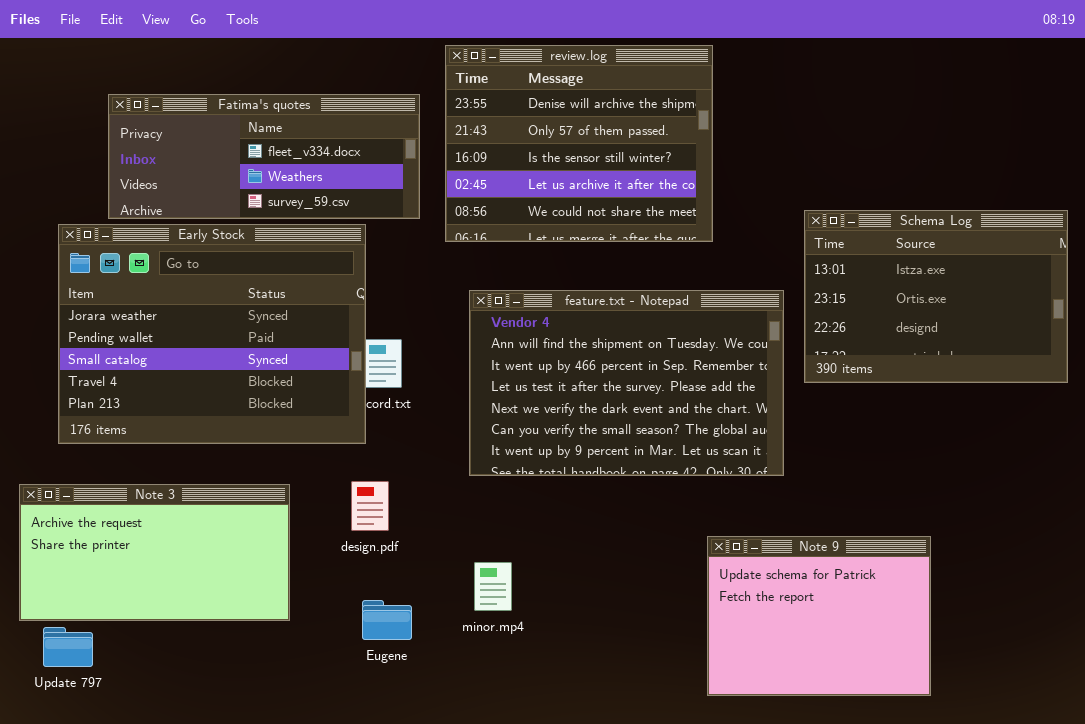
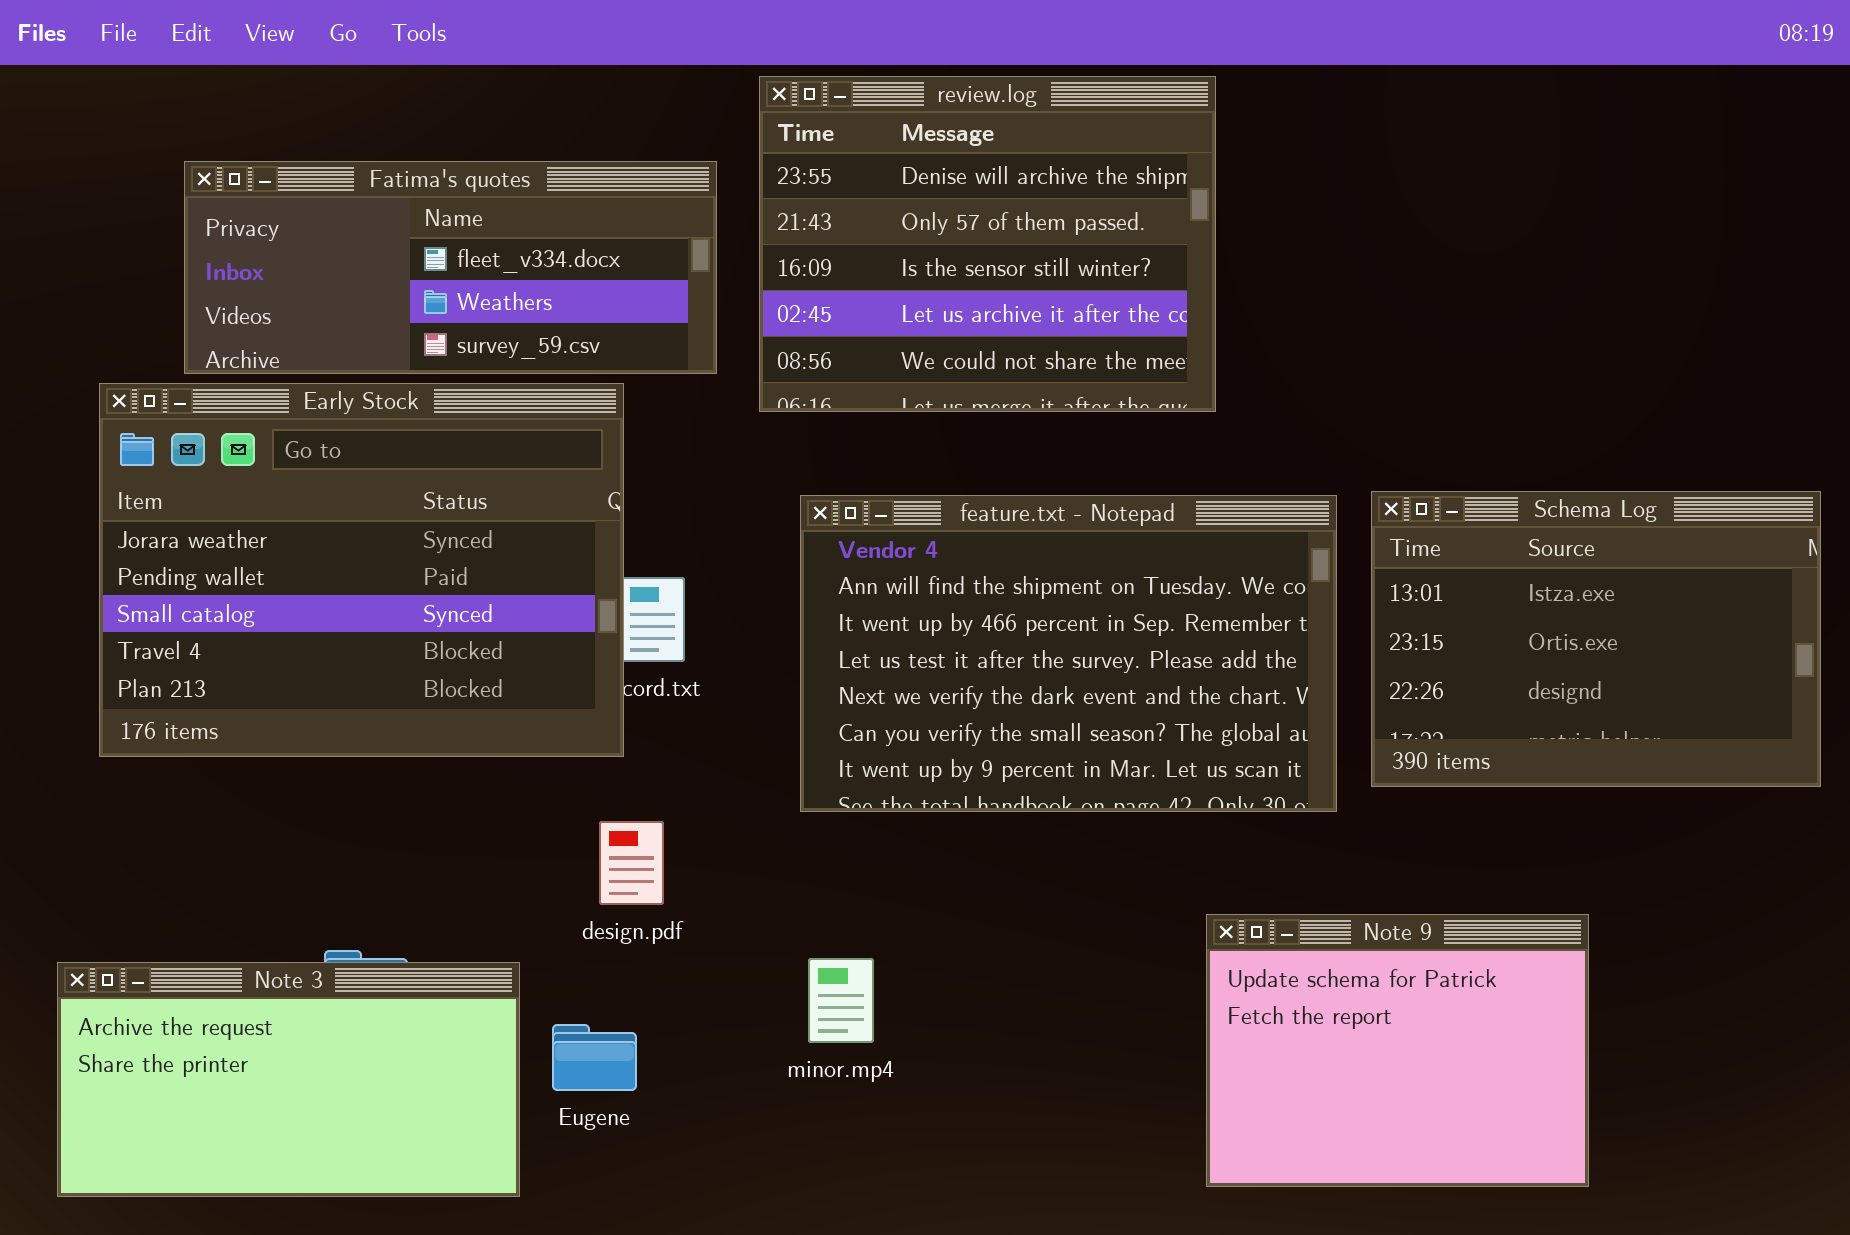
Schema Log: [804,210,1068,383] -> [1371,491,1821,787], moved
Note 3: [19,484,290,621] -> [57,962,520,1197], moved
Eugene: [362,600,412,640] -> [552,1024,637,1091], moved

